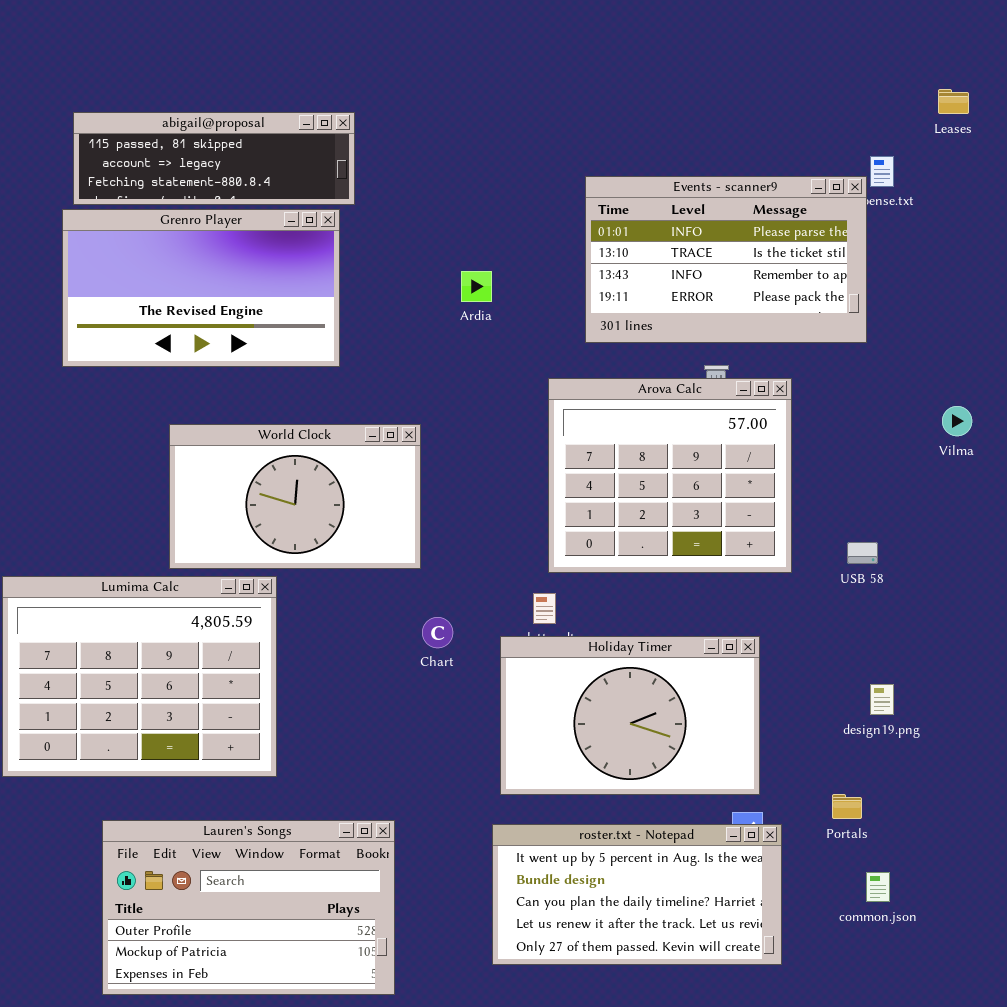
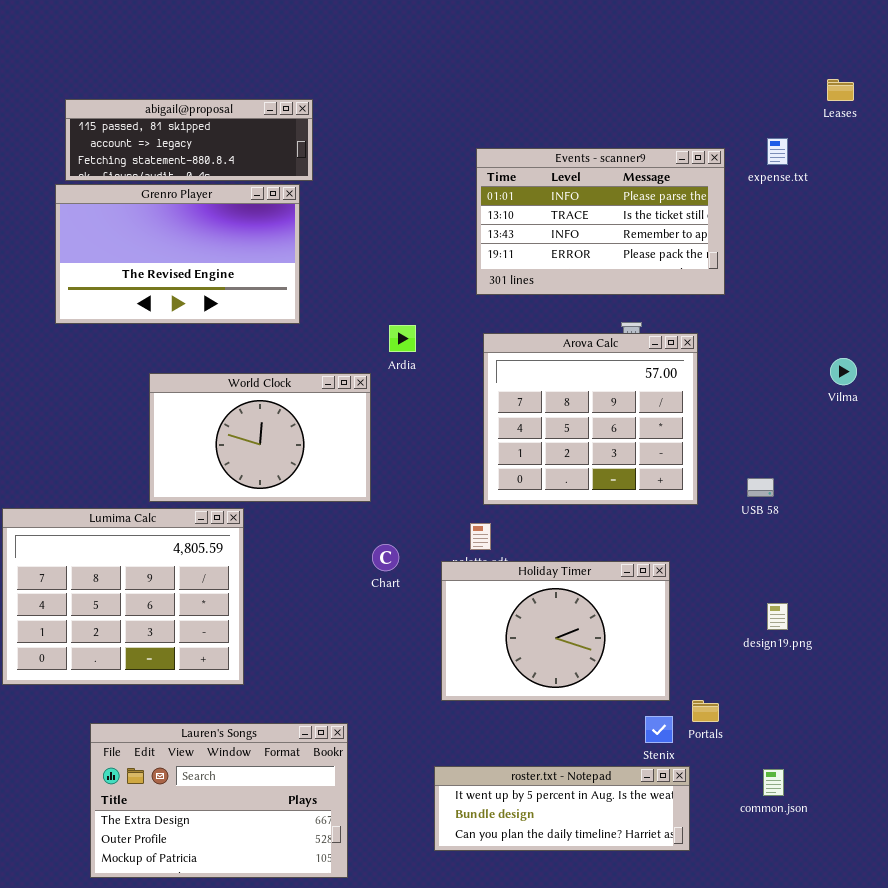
Events - scanner9: [585,176,867,343] -> [476,148,725,295], moved
Ardia: [461,271,492,302] -> [389,325,416,352], moved
Portals: [832,794,862,819] -> [692,700,719,722], moved
Lauren's Songs: [102,820,395,995] -> [90,723,348,878], scrolled up 1 row
roster.txt - Notepad: [492,824,782,965] -> [434,766,690,851], resized

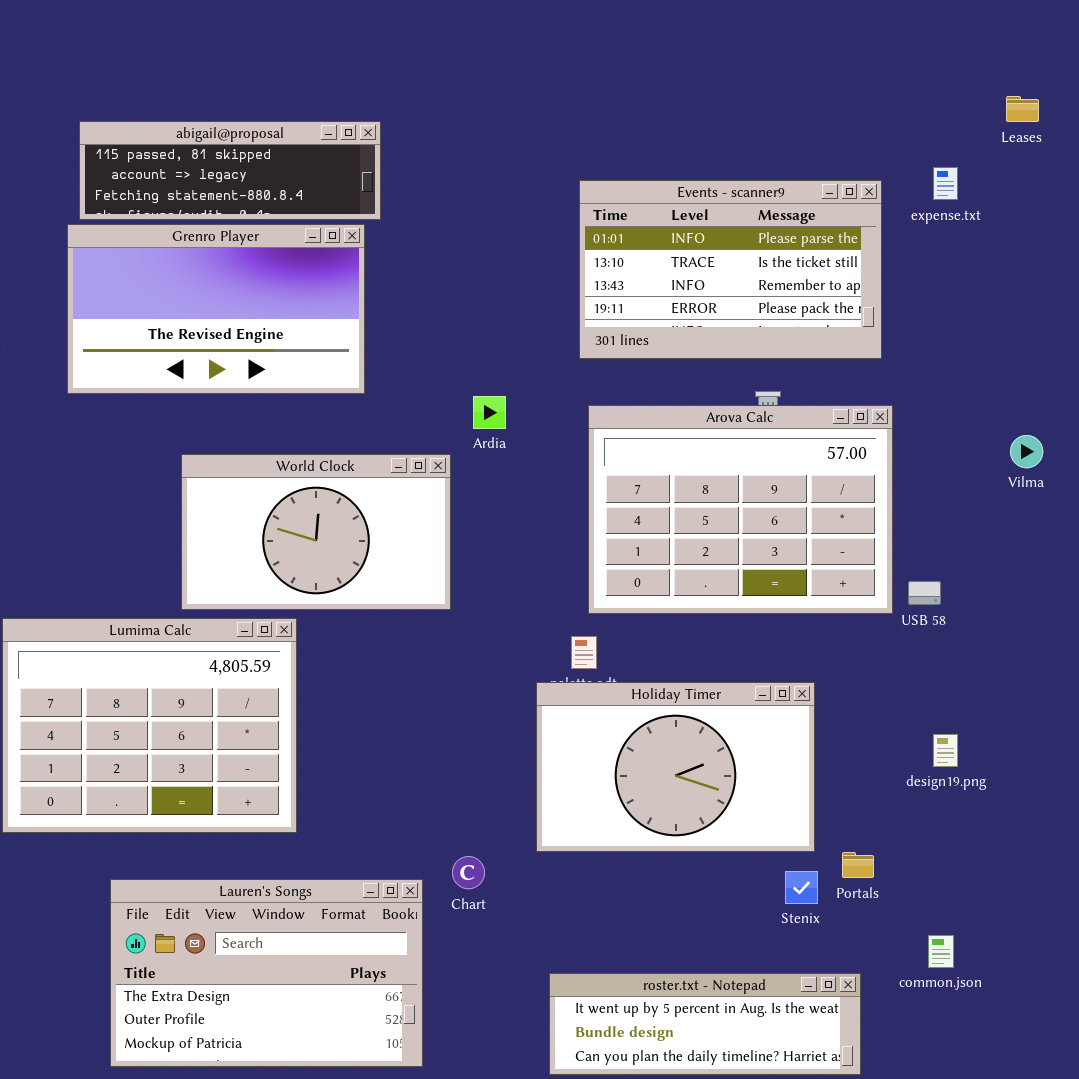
Arova Calc: [483,333,698,505] -> [588,405,893,614], resized
Chart: [372,544,399,571] -> [452,856,485,889], moved
roster.txt - Notepad: [434,766,690,851] -> [549,973,861,1075], moved

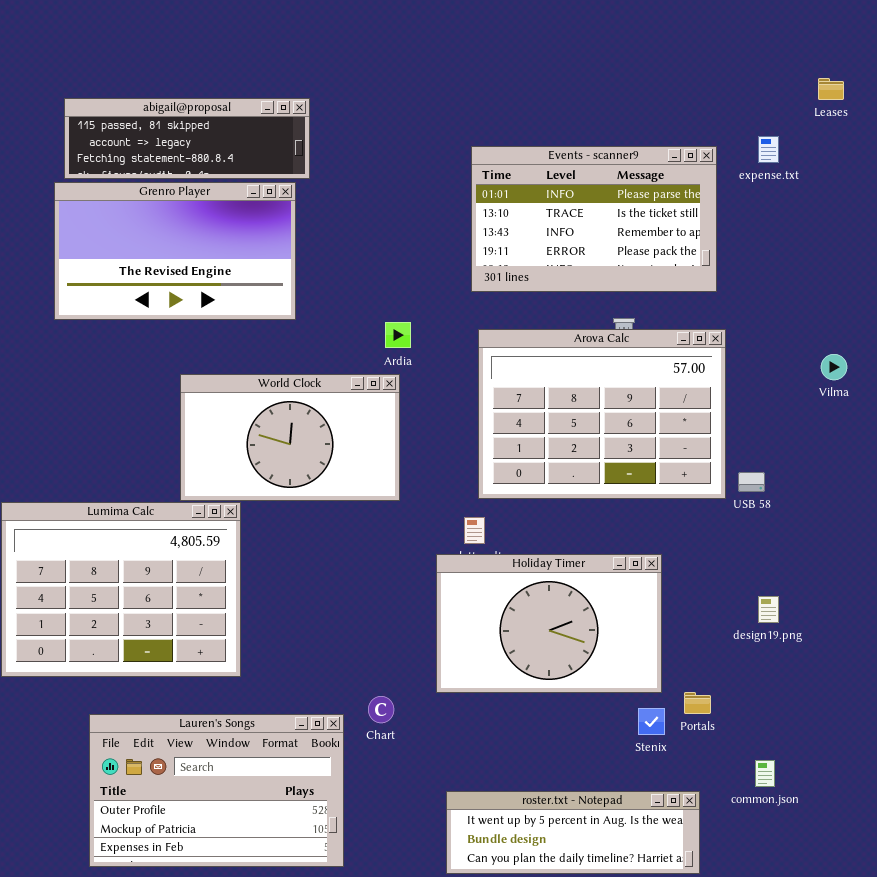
World Clock: [181,454,451,610] -> [180,374,400,501], moved
Lauren's Songs: [110,879,423,1067] -> [89,714,344,867], scrolled down 1 row

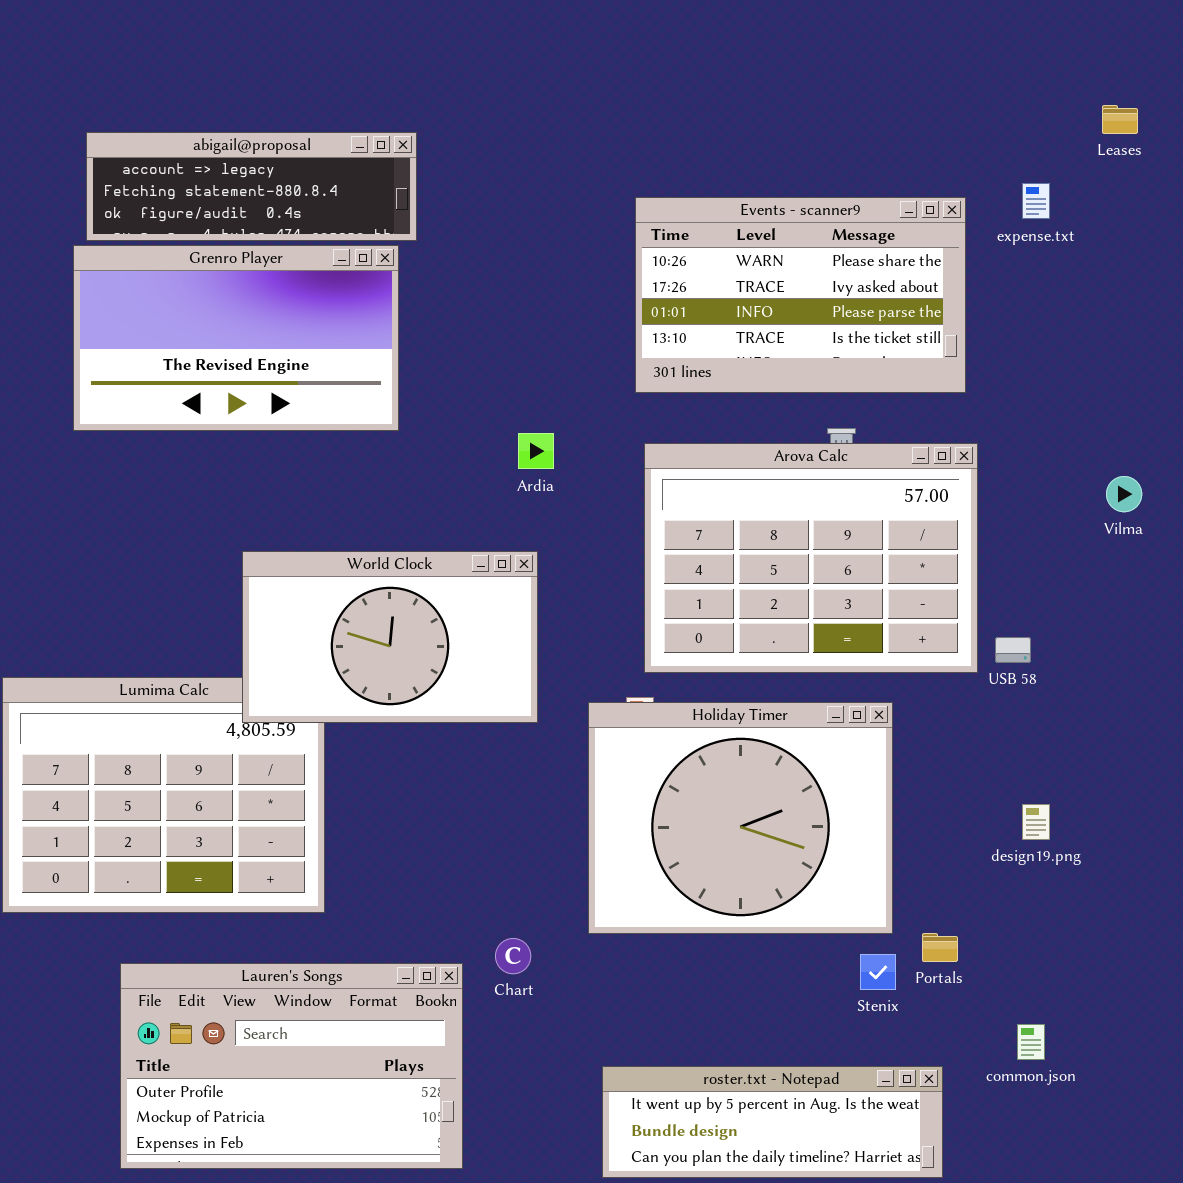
abigail@proposal: [64,98,310,179] -> [86,132,417,241], scrolled down 1 row
Events - scanner9: [471,146,717,292] -> [635,197,966,393], scrolled up 2 rows
World Clock: [180,374,400,501] -> [242,551,538,723], moved
Holiday Timer: [436,554,662,693] -> [588,702,893,934], resized

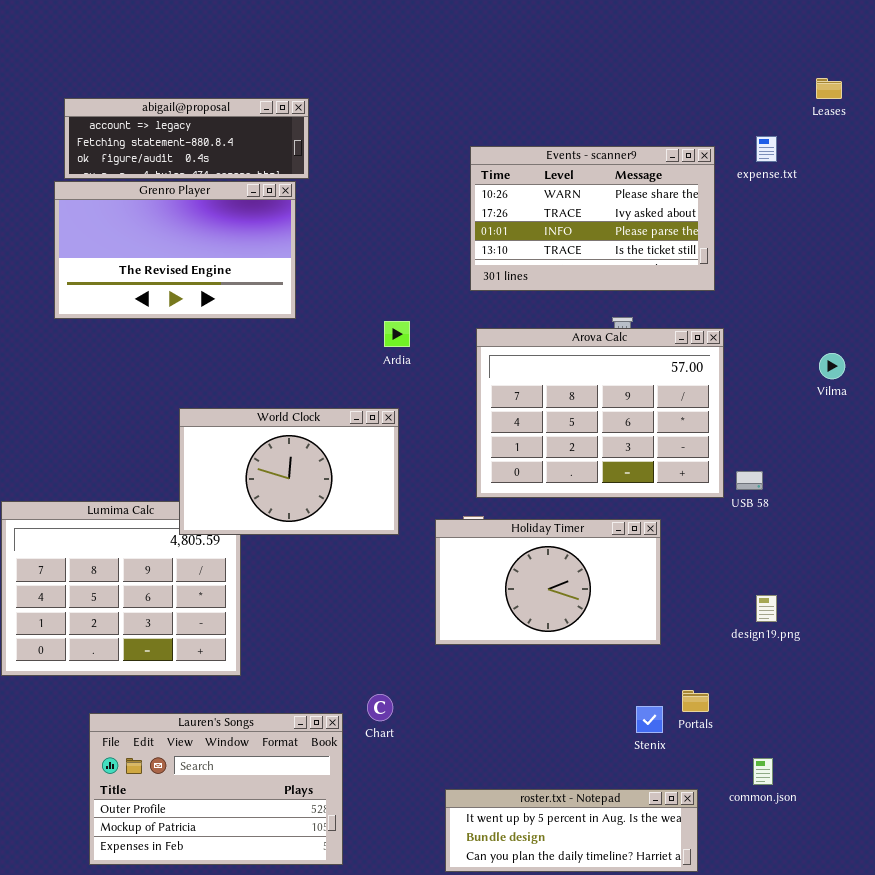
Holiday Timer: [588,702,893,934] -> [435,519,661,645], resized

